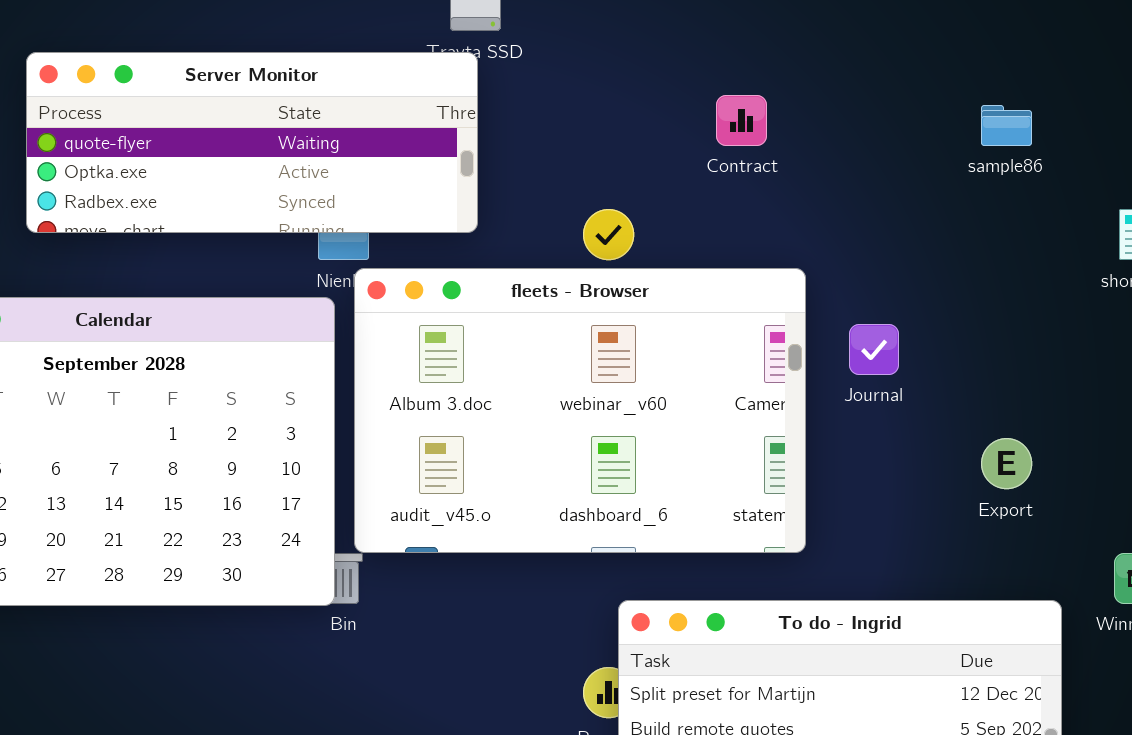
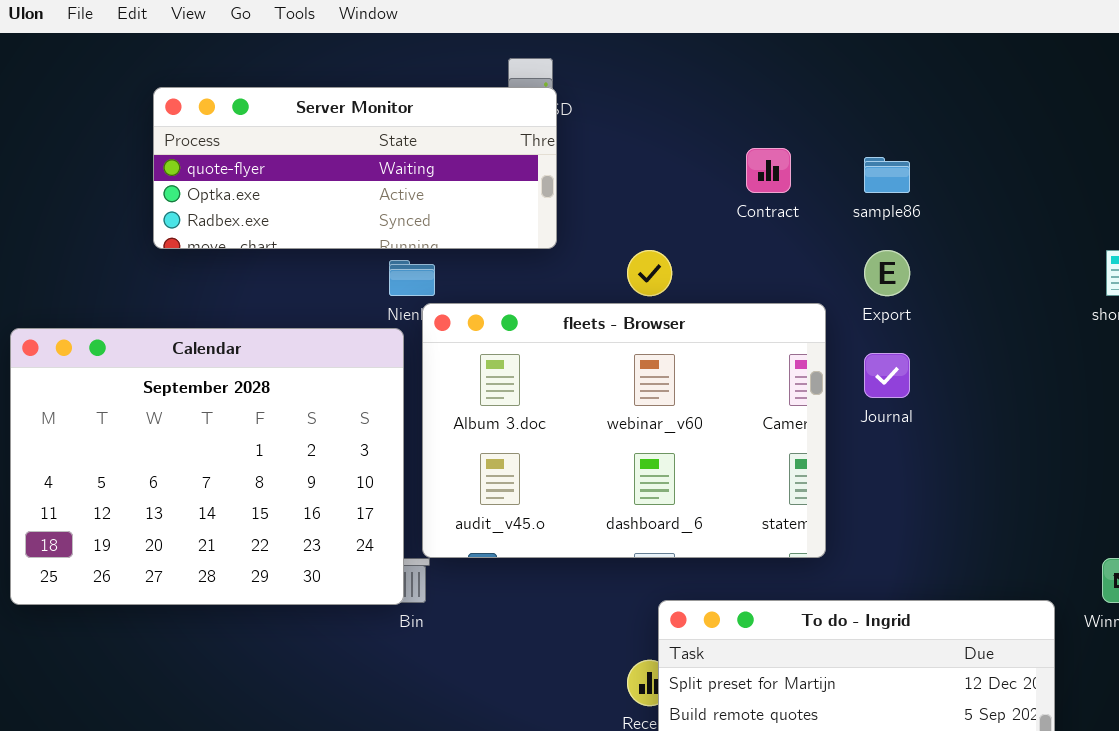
Server Monitor: [26,52,478,233] -> [153,87,557,249], moved
sample86: [981,105,1032,146] -> [864,157,910,193], moved
Export: [981,438,1032,489] -> [864,250,910,296], moved

